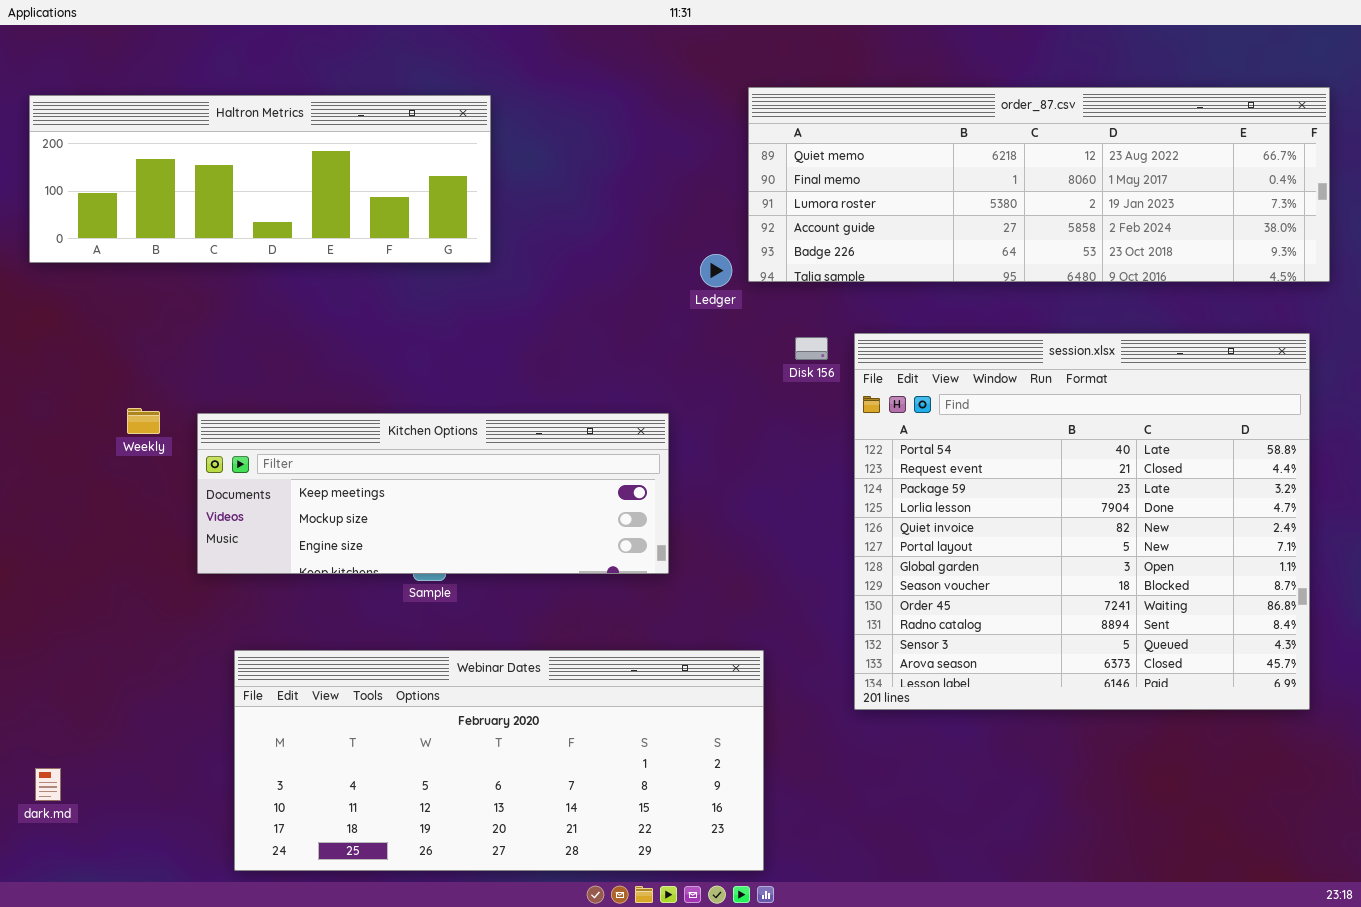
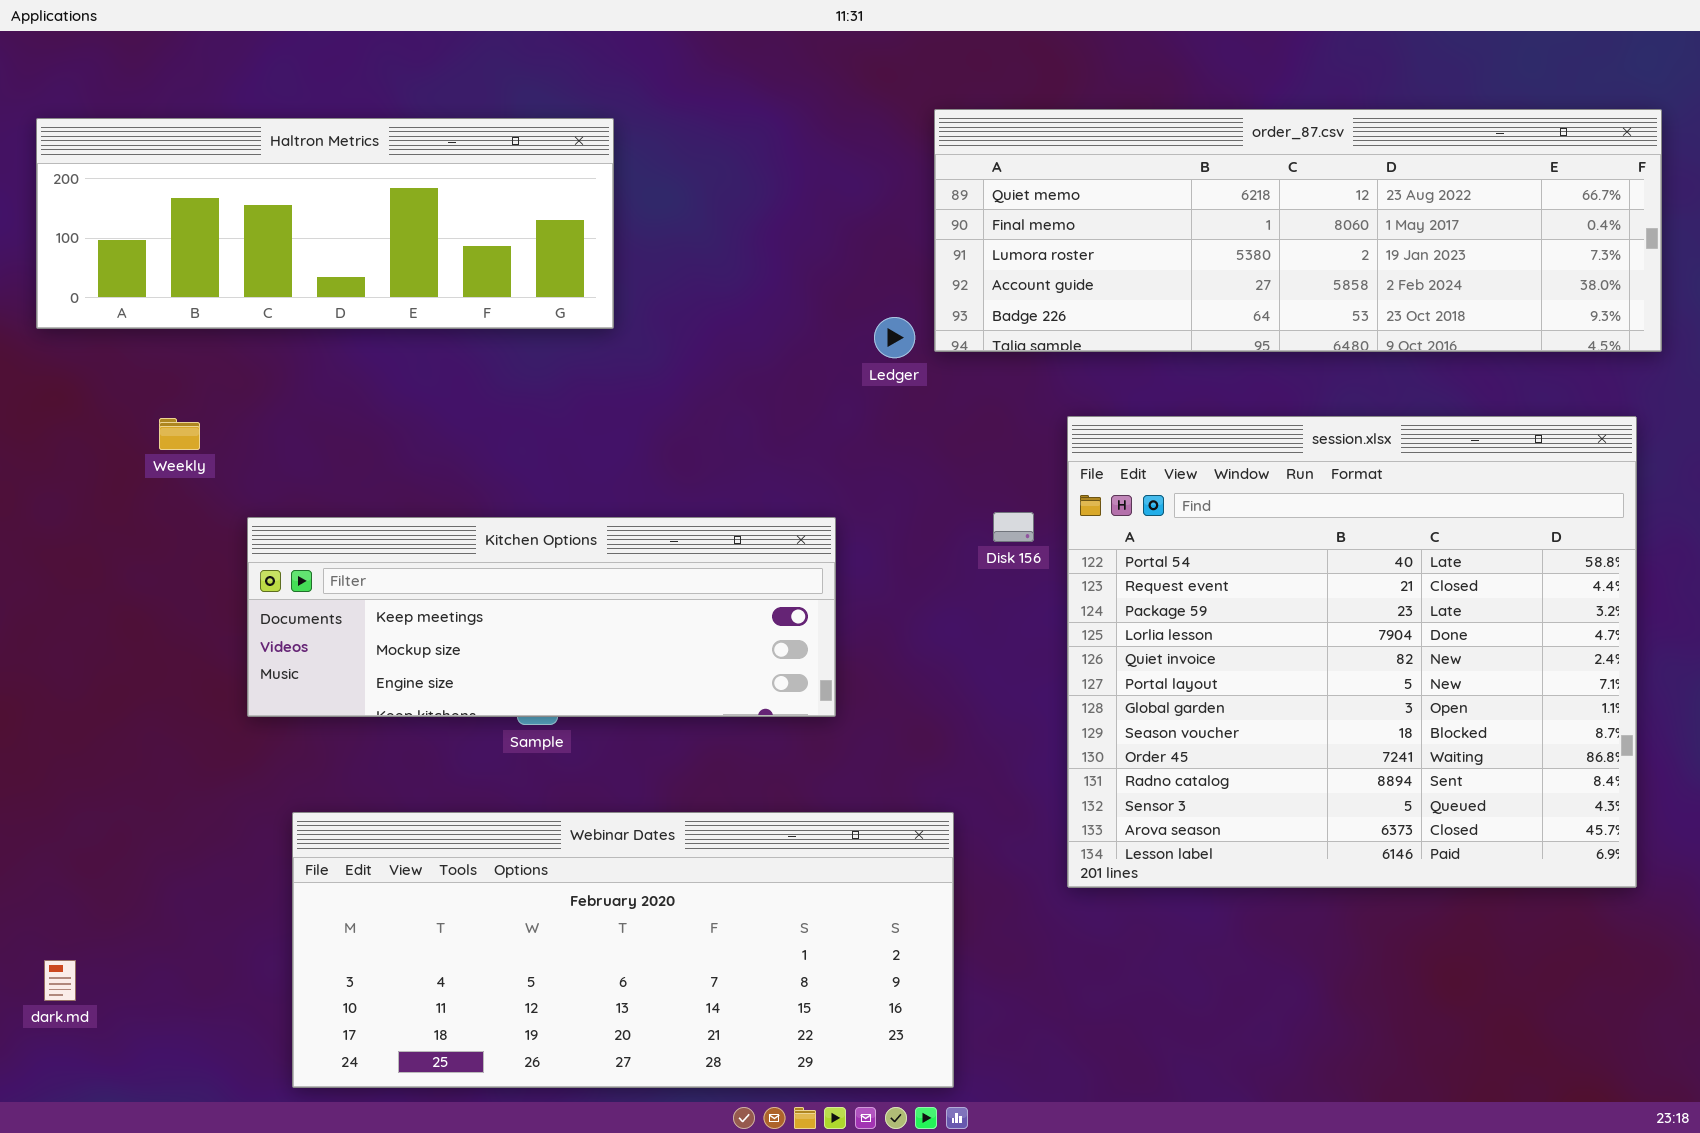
Disk 156: [795,337,828,360] -> [993,512,1034,542], moved
Weekly: [127,408,160,434] -> [159,418,200,450], moved

